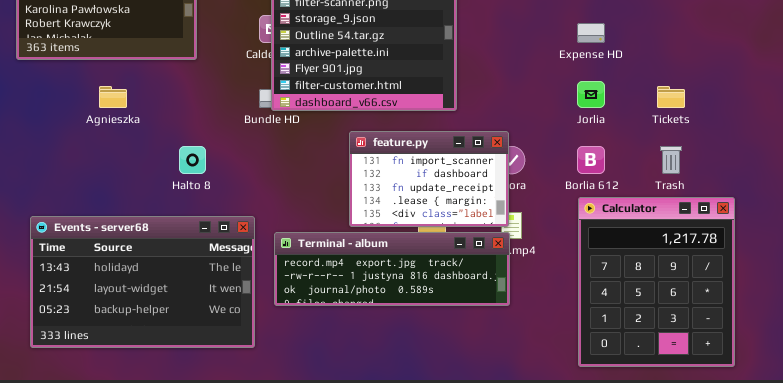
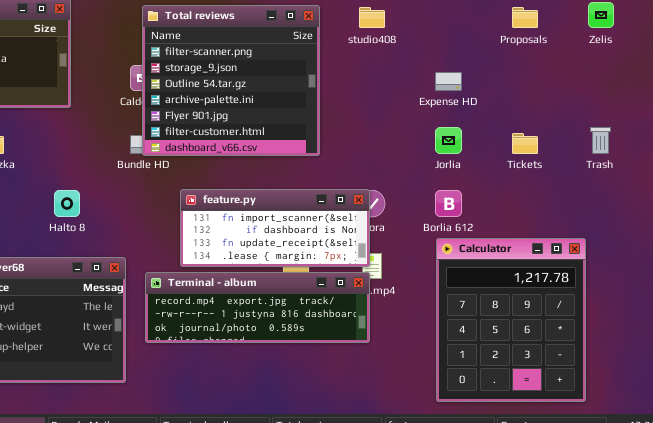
feature.py: [349,131,509,227] -> [180,189,370,267], resized
Trash: [660,146,682,174] -> [590,127,611,154], moved

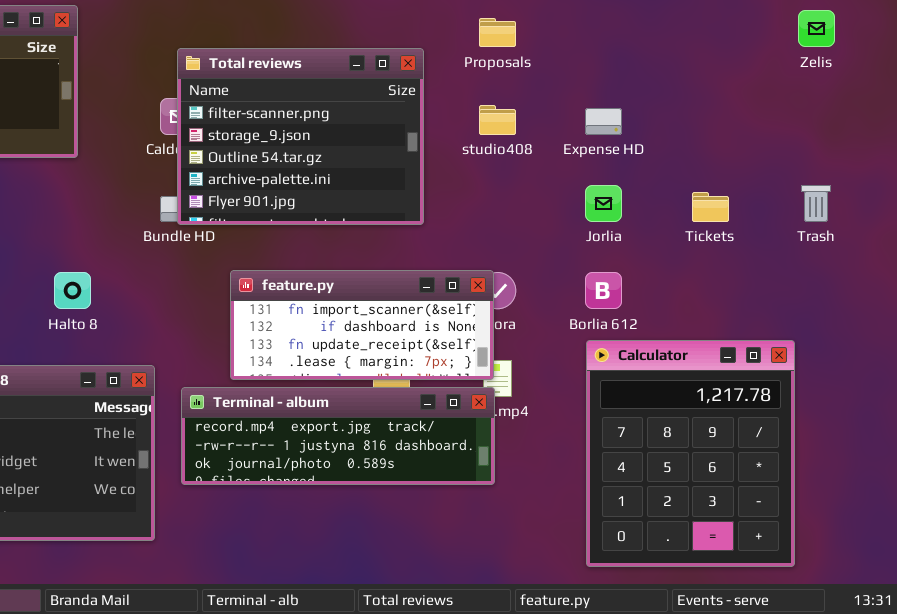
Total reviews: [142,5,320,156] -> [177,48,424,225], resized
studio408: [359,7,385,28] -> [479,105,516,135], moved
Proposals: [512,7,538,28] -> [479,18,516,47], moved

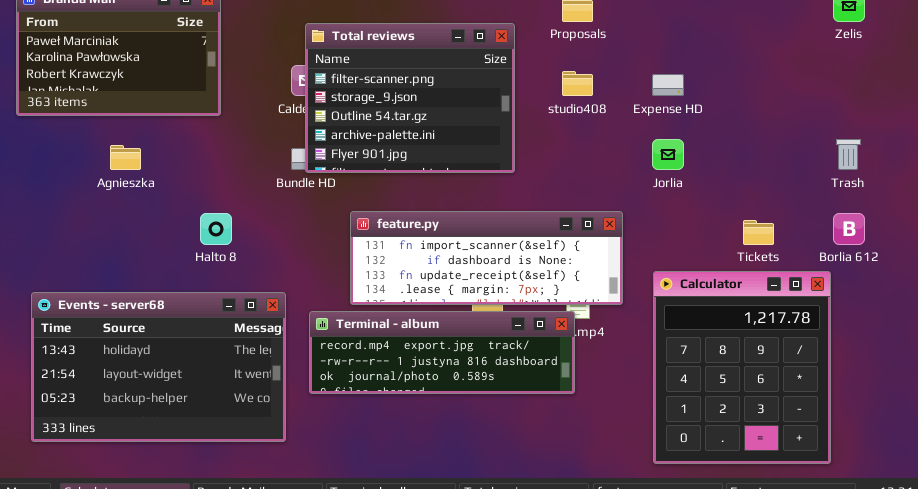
Tickets: [692,192,729,222] -> [743,220,774,245], moved
feature.py: [230,270,494,380] -> [350,211,623,305], resized
Borlia 612: [585,272,622,309] -> [833,213,865,245], moved

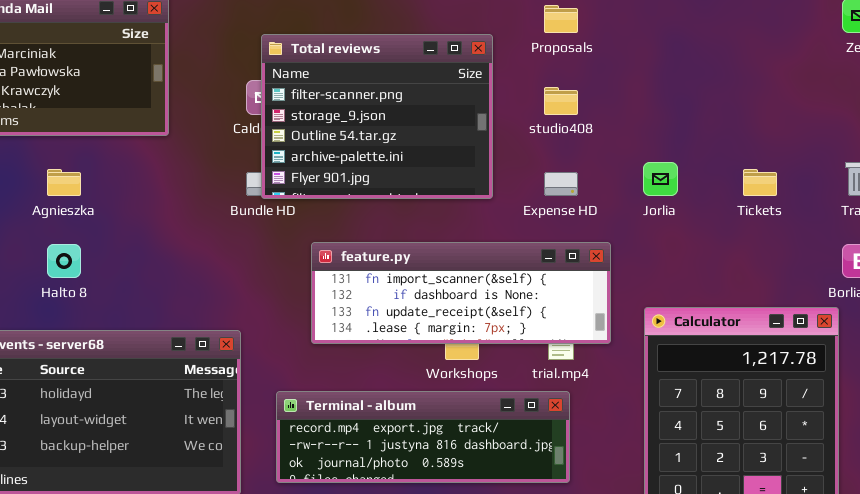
Expense HD: [652,74,684,96] -> [544,172,578,196], moved
Halto 8: [200,213,232,245] -> [47,244,81,278], moved
Tickets: [743,220,774,245] -> [743,169,777,196], moved
Terminal - album: [309,311,575,394] -> [276,391,570,483], moved

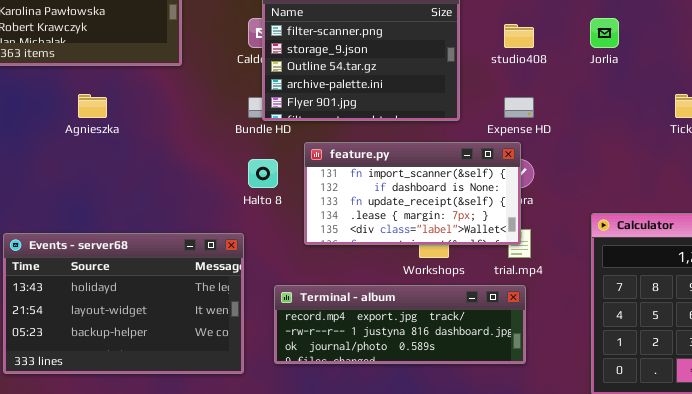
Jorlia: [643,162,678,196] -> [590,18,619,48], moved
feature.py: [311,242,611,344] -> [304,142,521,245], resized
Halto 8: [47,244,81,278] -> [248,159,278,188], moved

